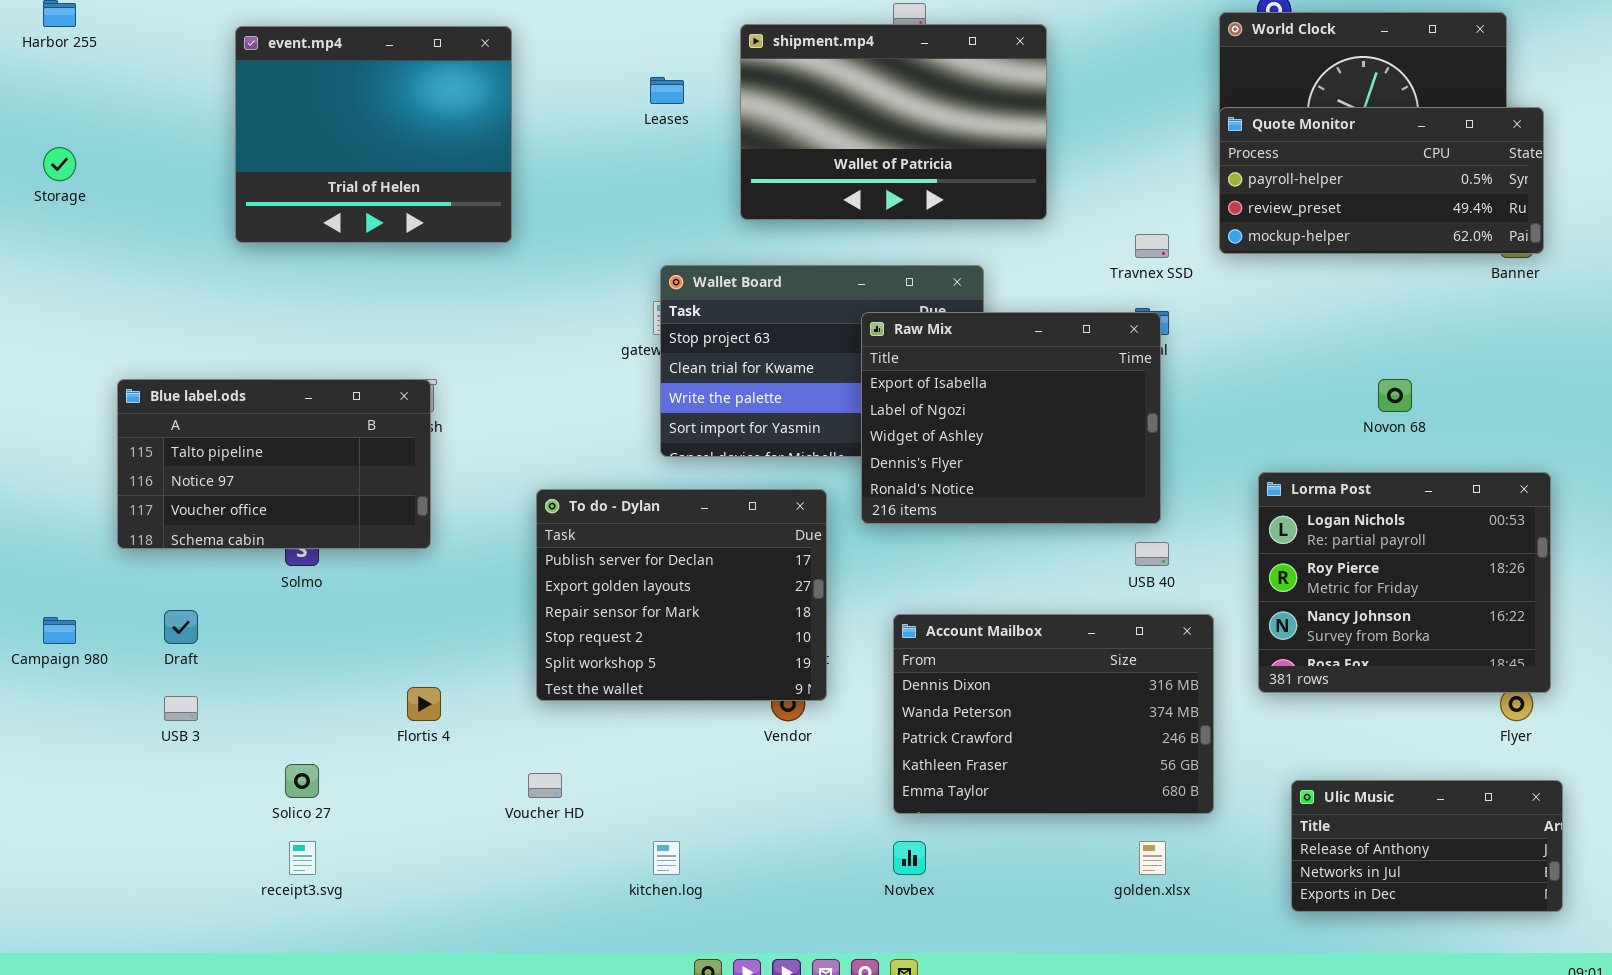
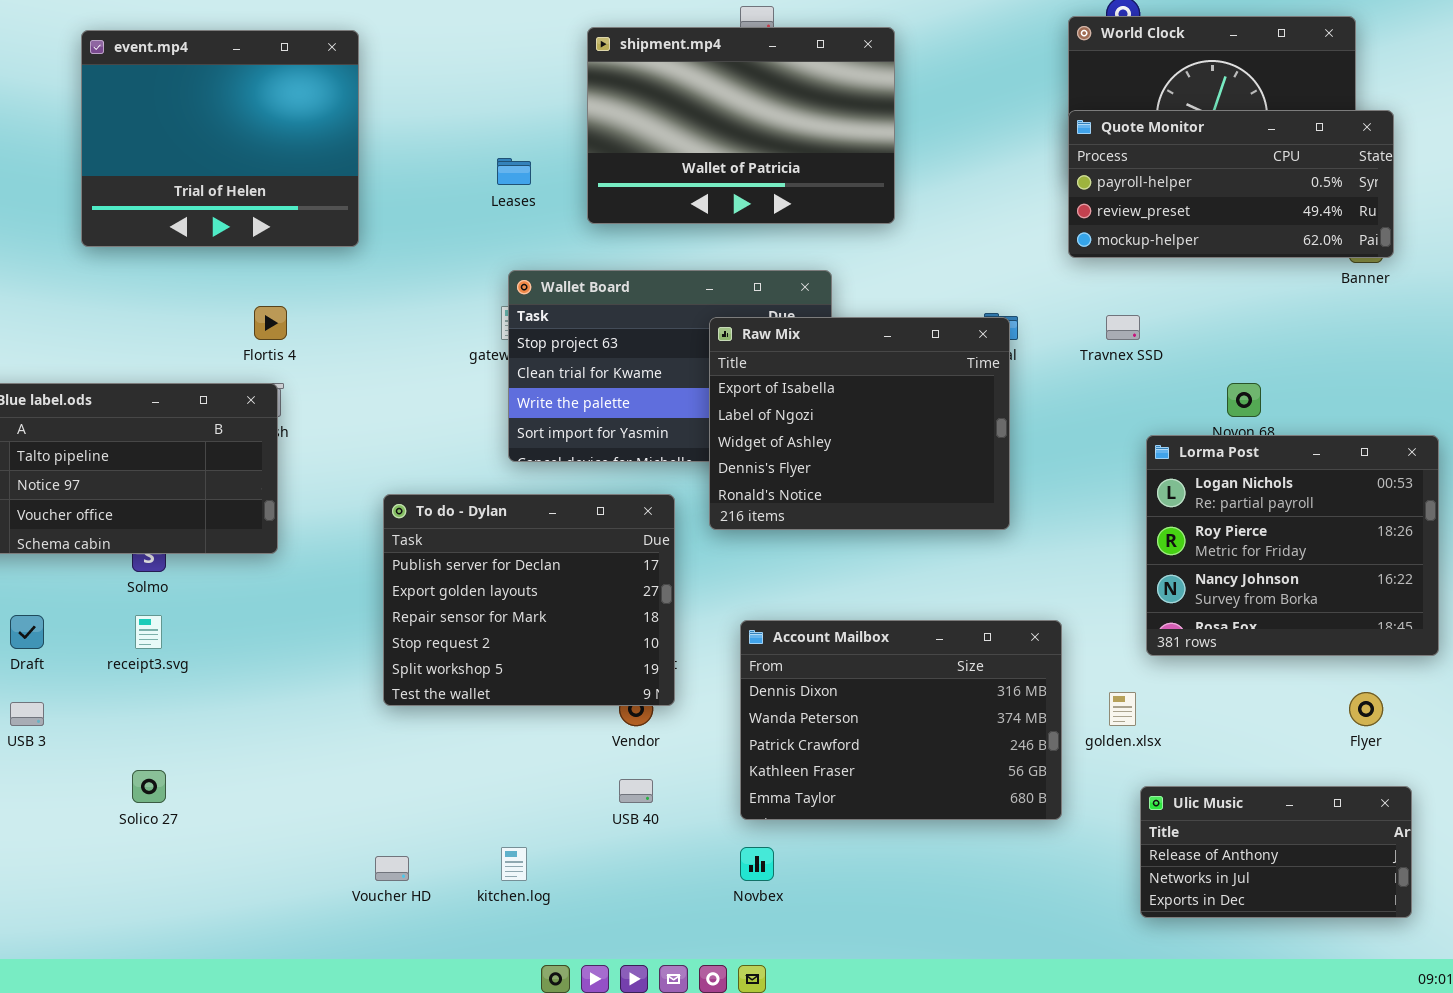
Leases: [650,77,684,104] -> [497,158,531,185], moved
Travnex SSD: [1135,234,1169,258] -> [1106,315,1140,340], moved
Lorma Post: [1258,472,1551,693] -> [1146,435,1439,656], moved
USB 40: [1135,542,1169,566] -> [619,779,653,803], moved
Flortis 4: [407,687,441,721] -> [254,306,287,340], moved
Voucher HD: [528,773,562,798] -> [375,856,409,881], moved
receipt3.svg: [289,841,316,875] -> [135,615,162,649], moved
golden.xlsx: [1139,841,1166,875] -> [1109,692,1136,726], moved

